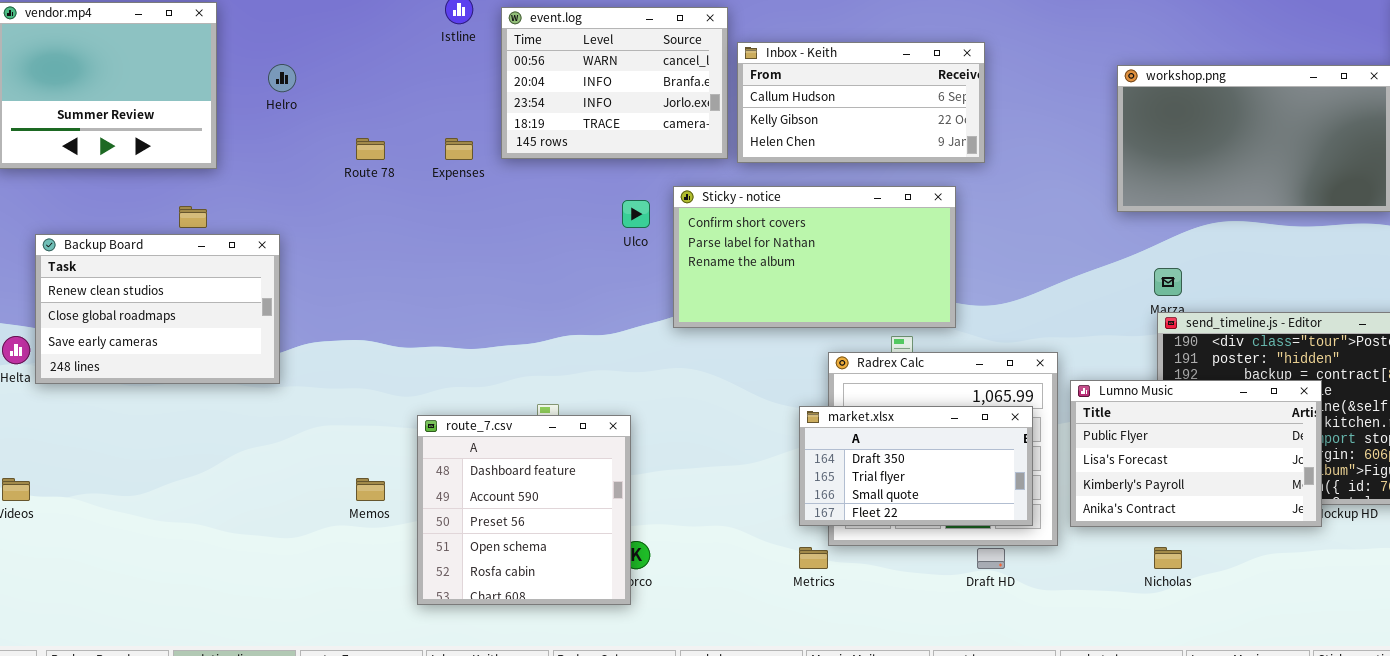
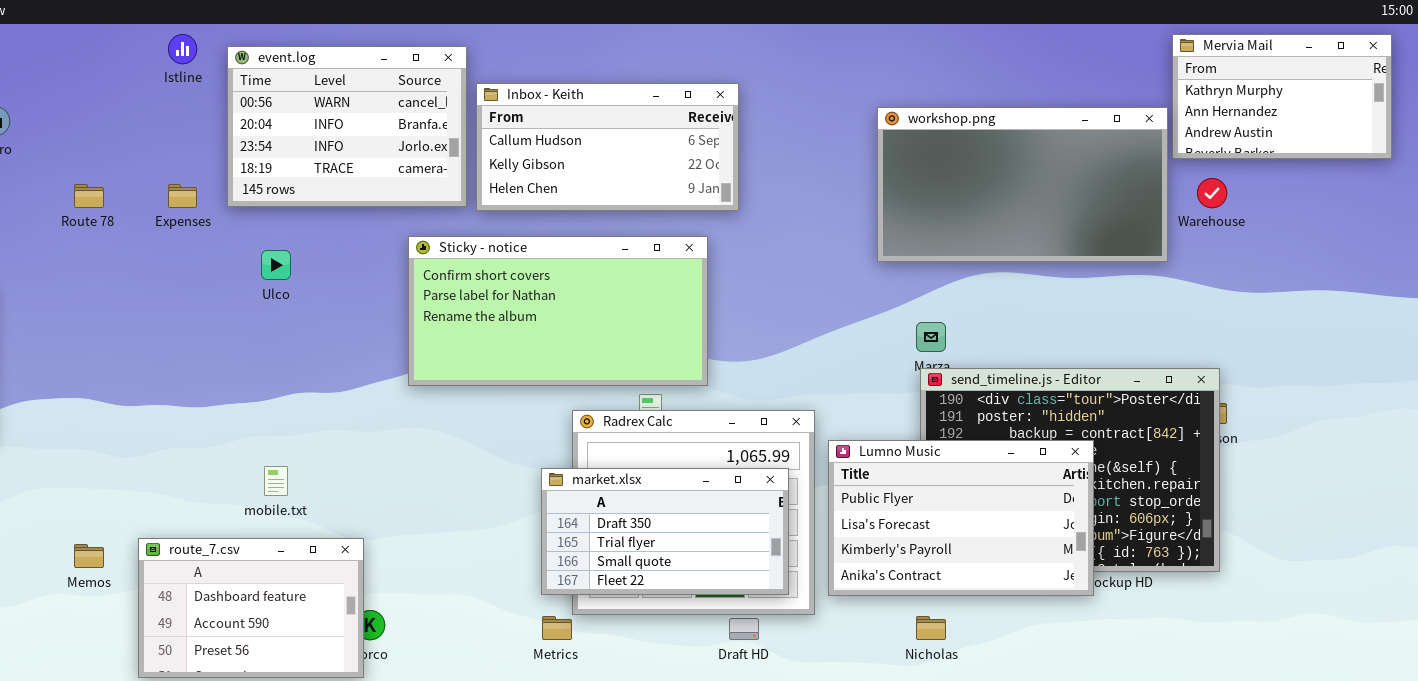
Ulco: [622,200,650,228] -> [261,250,291,280], moved
route_7.csv: [417,415,631,605] -> [138,538,364,678], resized

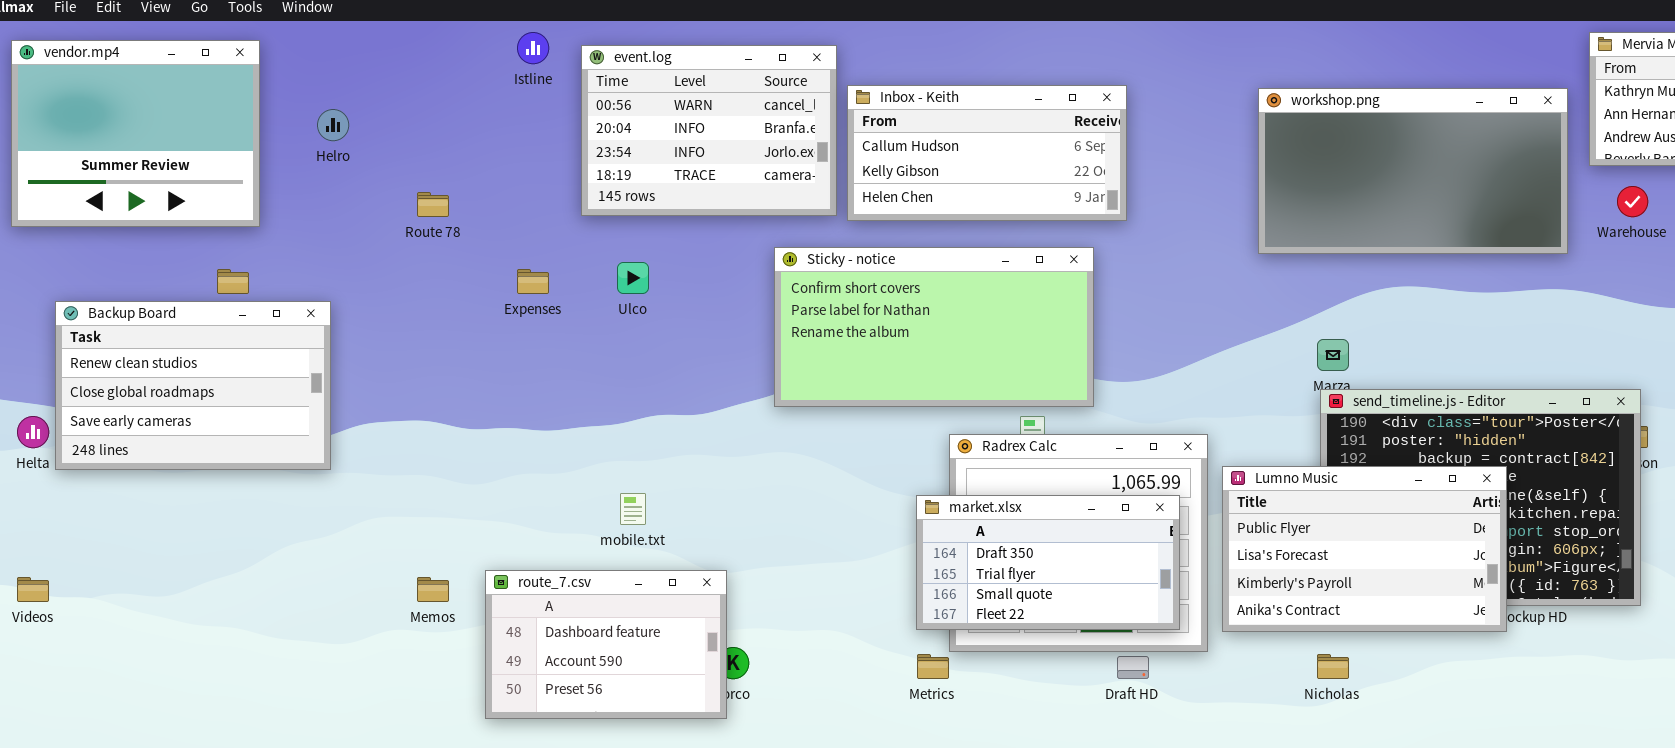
workshop.png: [877,107,1168,262] -> [1258,88,1568,254], moved
Expenses: [168,184,197,208] -> [517,269,549,294], moved

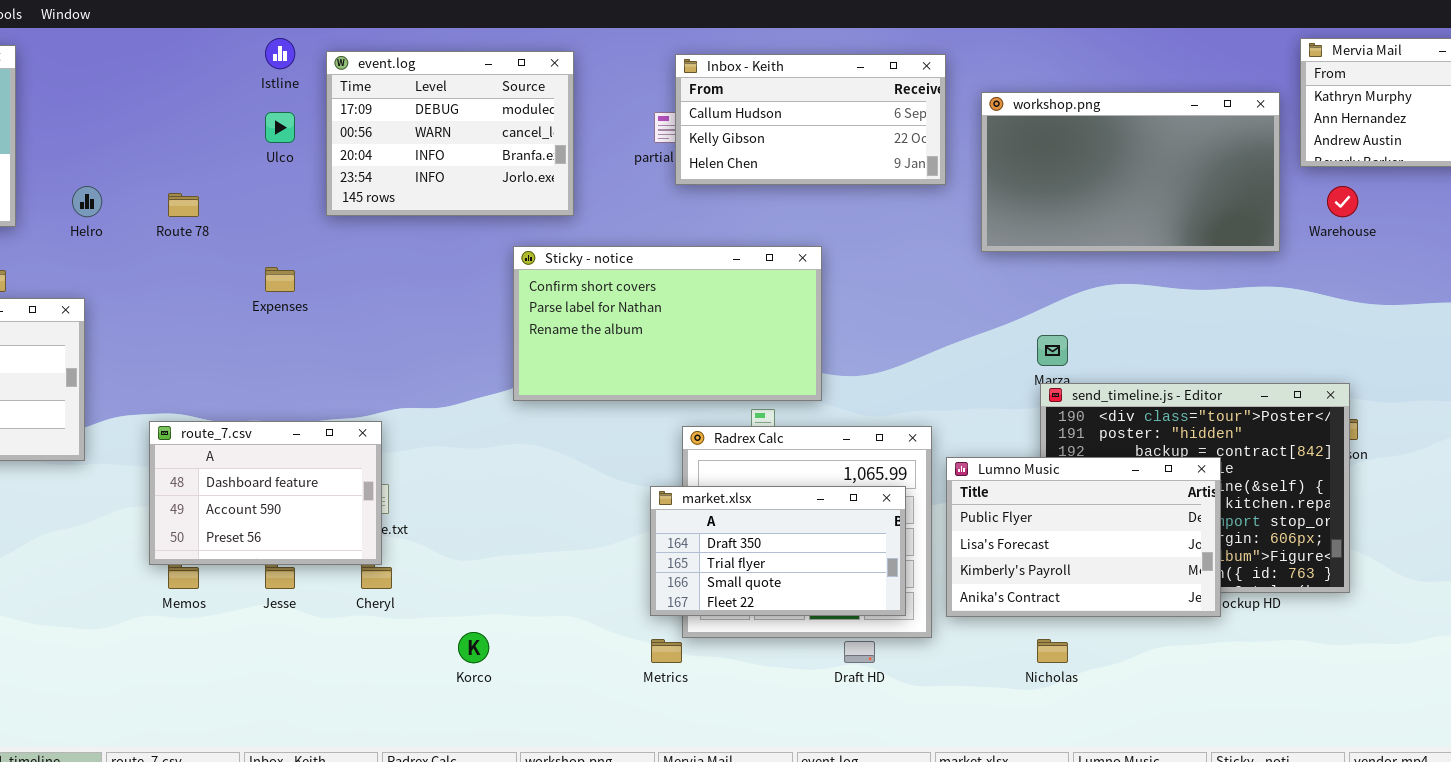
event.log: [581,45,837,216] -> [326,51,574,216], scrolled up 1 row
Inbox - Keith: [847,85,1127,221] -> [675,54,946,185], moved
Helro: [317,109,349,141] -> [72,186,102,217], moved
Ulco: [617,262,649,294] -> [265,112,295,143], moved
route_7.csv: [485,570,727,719] -> [149,421,382,565], moved

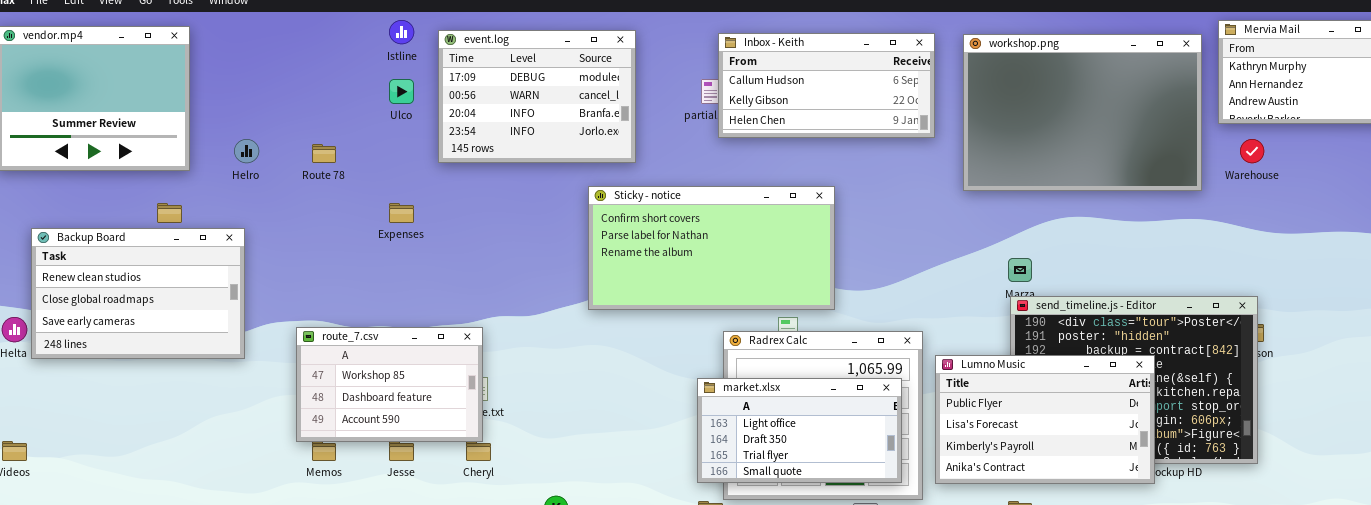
workshop.png: [981,92,1280,252] -> [963,34,1202,191], resized
route_7.csv: [149,421,382,565] -> [296,327,483,442], scrolled up 1 row
market.xlsx: [650,486,906,616] -> [697,378,902,483], scrolled up 1 row

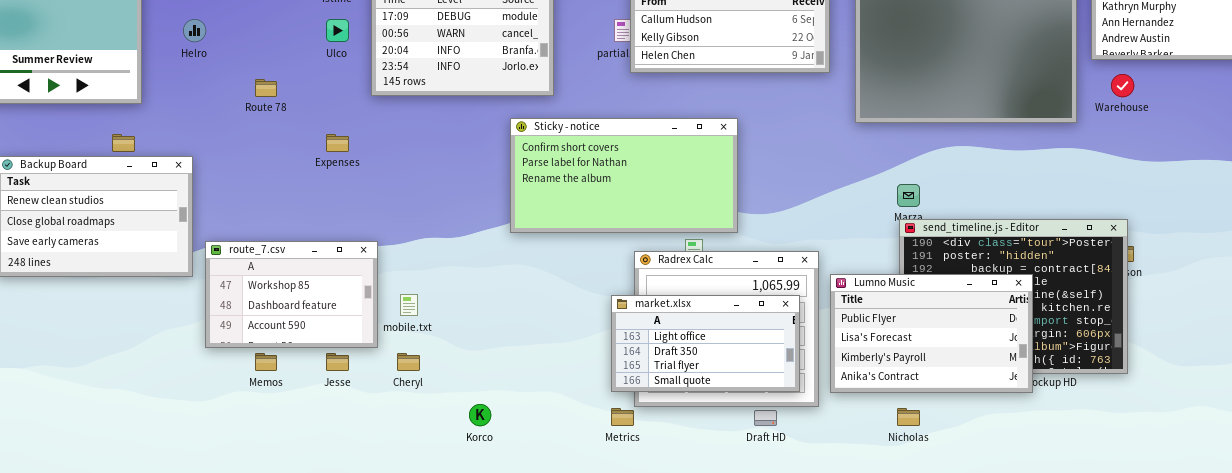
Helro: [234,139,259,163] -> [183,19,206,42], moved
route_7.csv: [296,327,483,442] -> [205,241,378,348], moved

